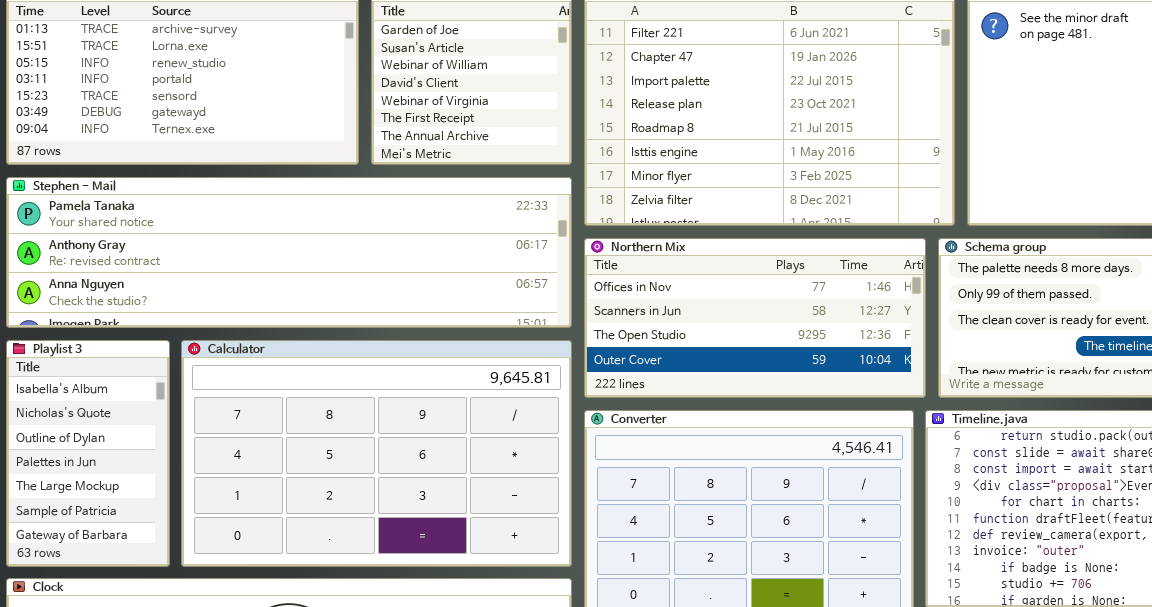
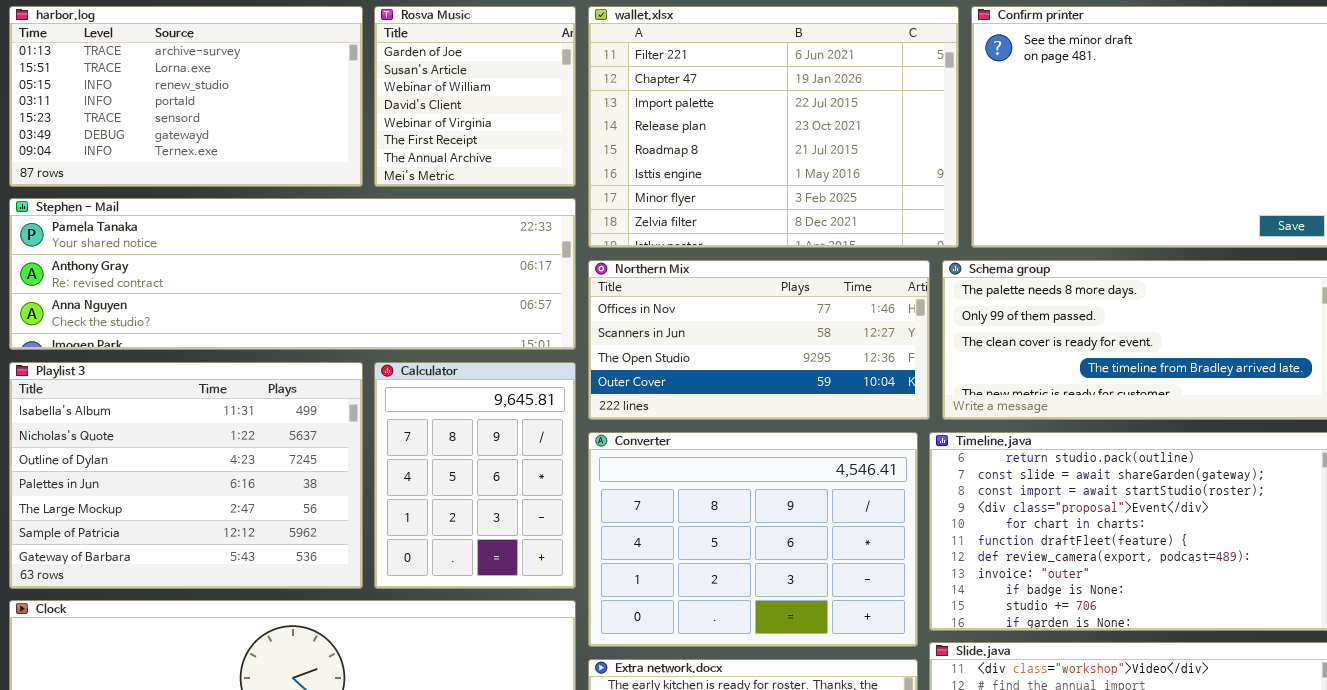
Playlist 3: [6,340,170,567] -> [9,362,363,589], resized
Calculator: [181,340,572,567] -> [374,362,576,589], resized

